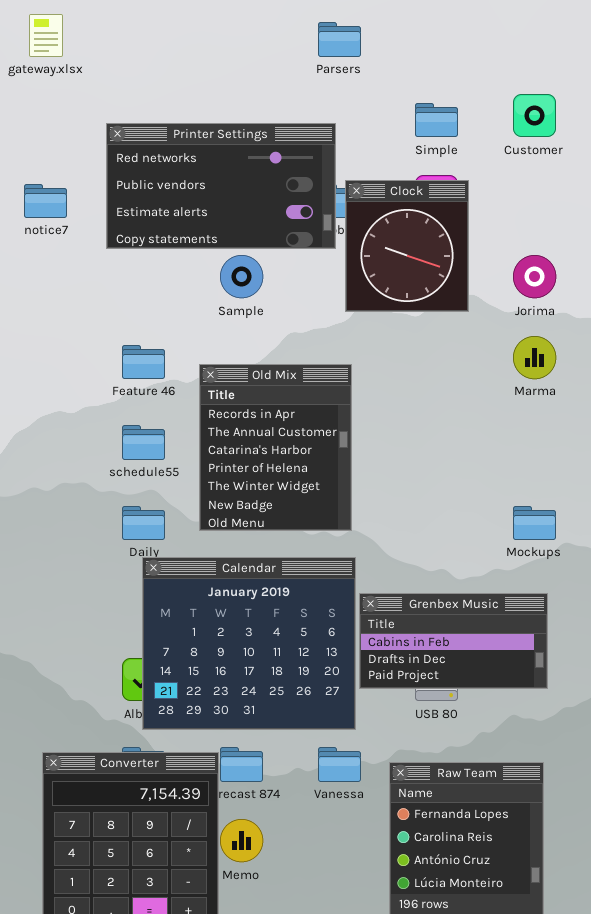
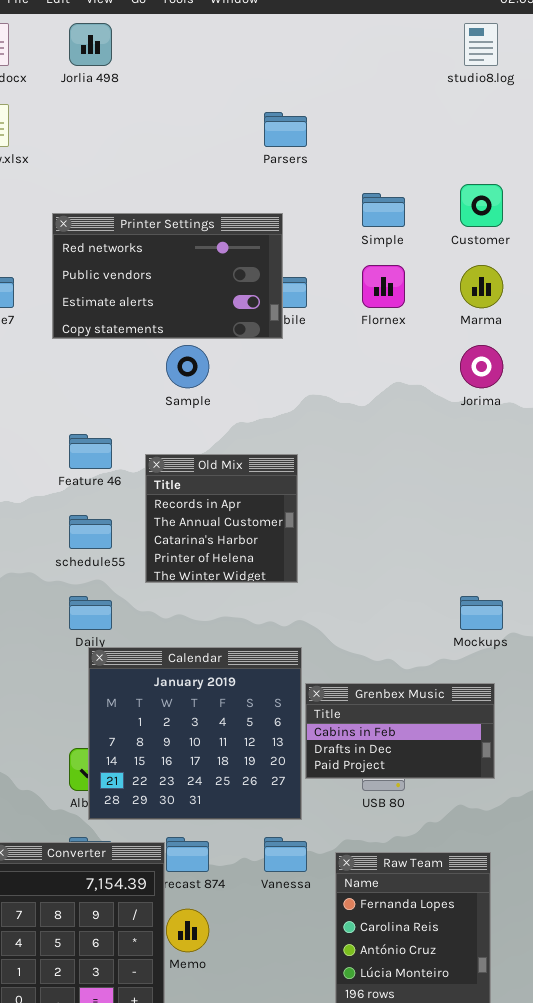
Clock: [345,180,469,312] -> none, closed
Marma: [513,336,556,379] -> [460,265,503,308], moved
Old Mix: [199,364,352,531] -> [145,454,298,583], resized

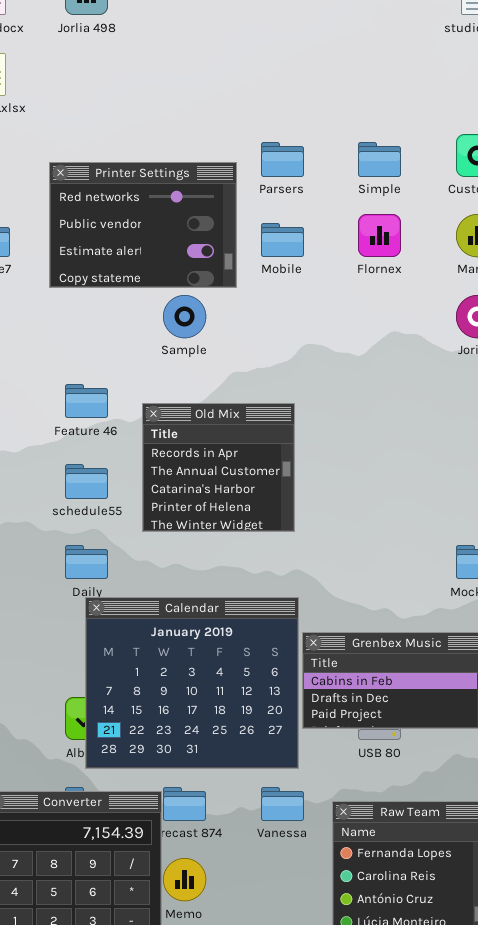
Parsers: [264,112,307,147] -> [261,142,304,177], moved
Printer Settings: [52,213,283,339] -> [49,162,237,288], resized

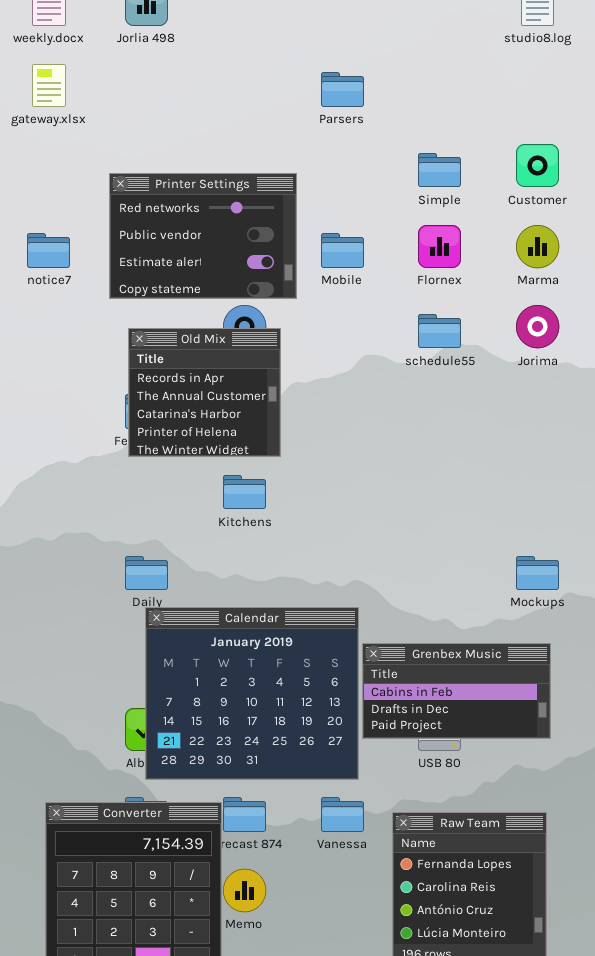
Parsers: [261,142,304,177] -> [321,72,364,107], moved
Old Mix: [142,403,295,532] -> [128,328,281,457], moved
schedule55: [65,464,108,499] -> [418,314,461,348], moved

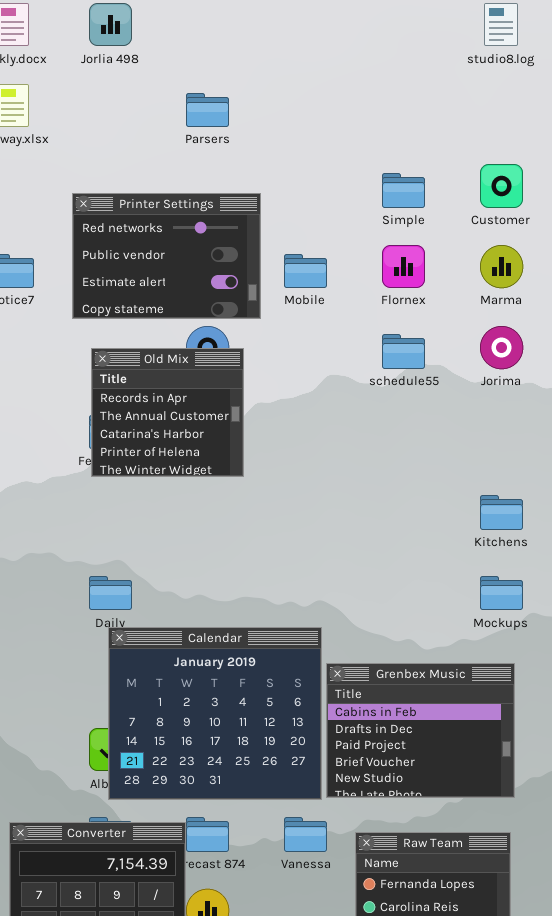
Parsers: [321,72,364,107] -> [186,93,229,127], moved
Kitchens: [223,475,266,509] -> [480,495,523,530], moved
Grenbex Music: [362,643,551,739] -> [326,663,515,798], resized

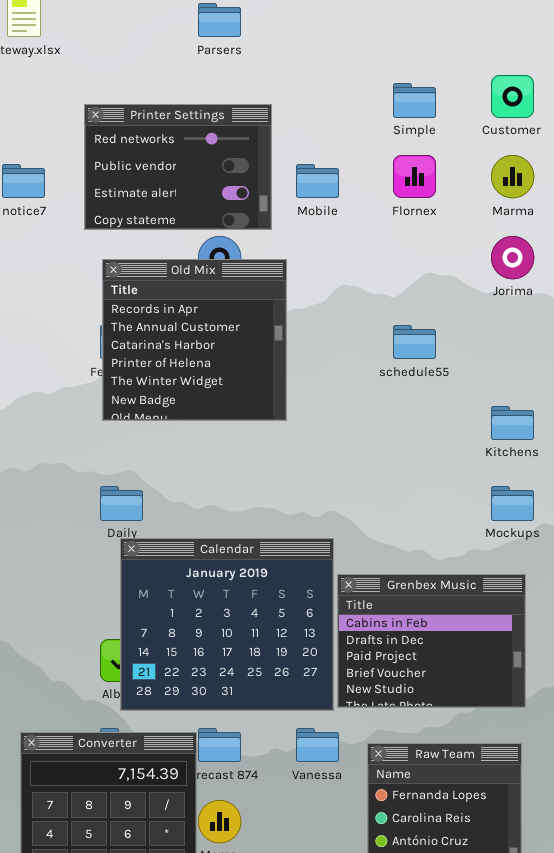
schedule55: [382,334,425,369] -> [393,325,436,359], moved
Old Mix: [91,348,244,477] -> [102,259,287,421], resized

